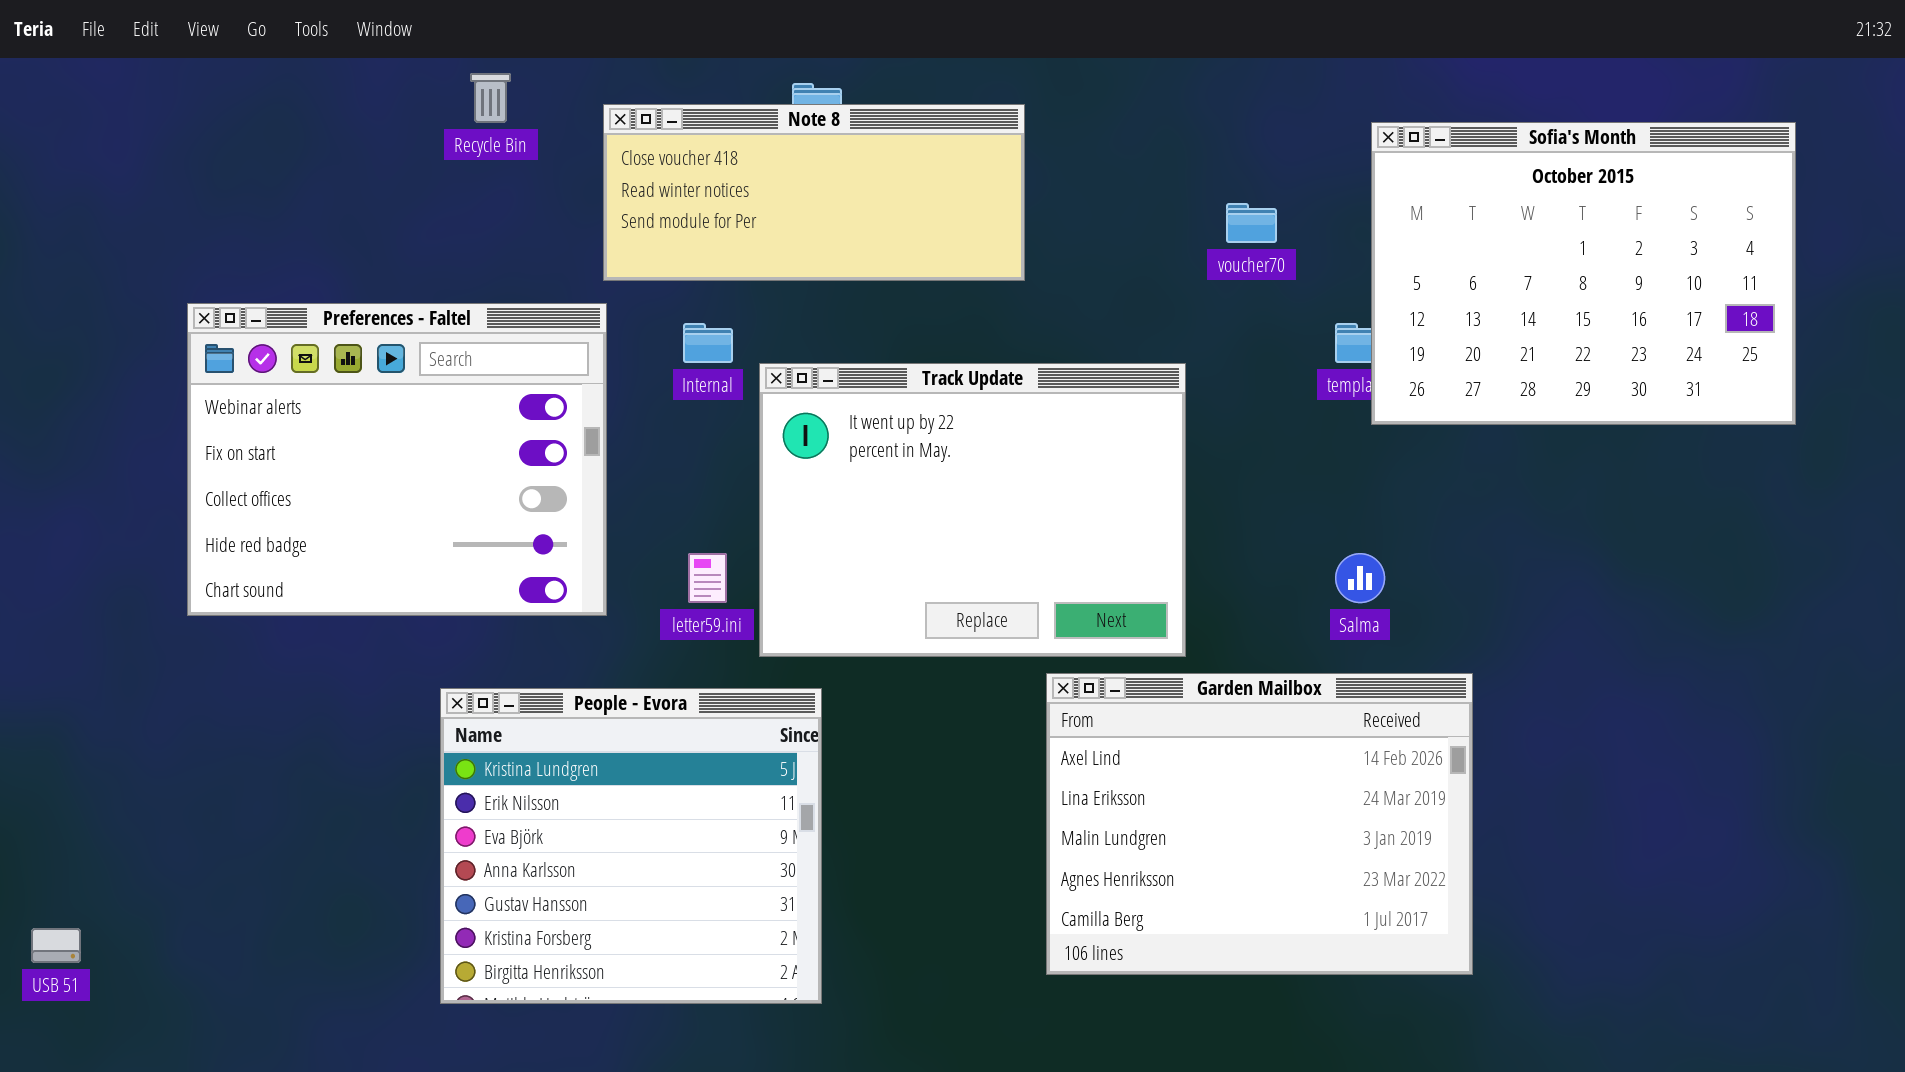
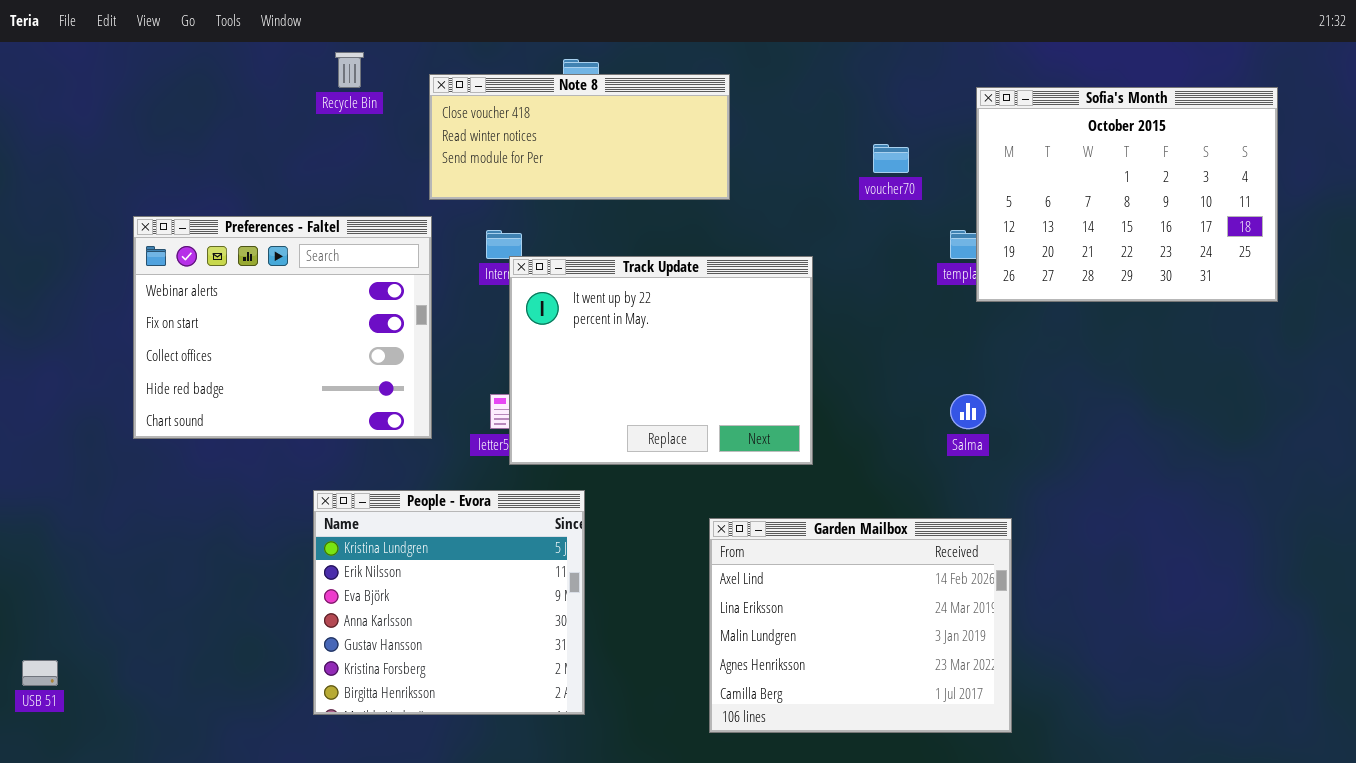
Track Update: [759,363,1186,657] -> [509,256,813,465], moved
Garden Mailbox: [1046,673,1473,975] -> [709,518,1012,733], moved

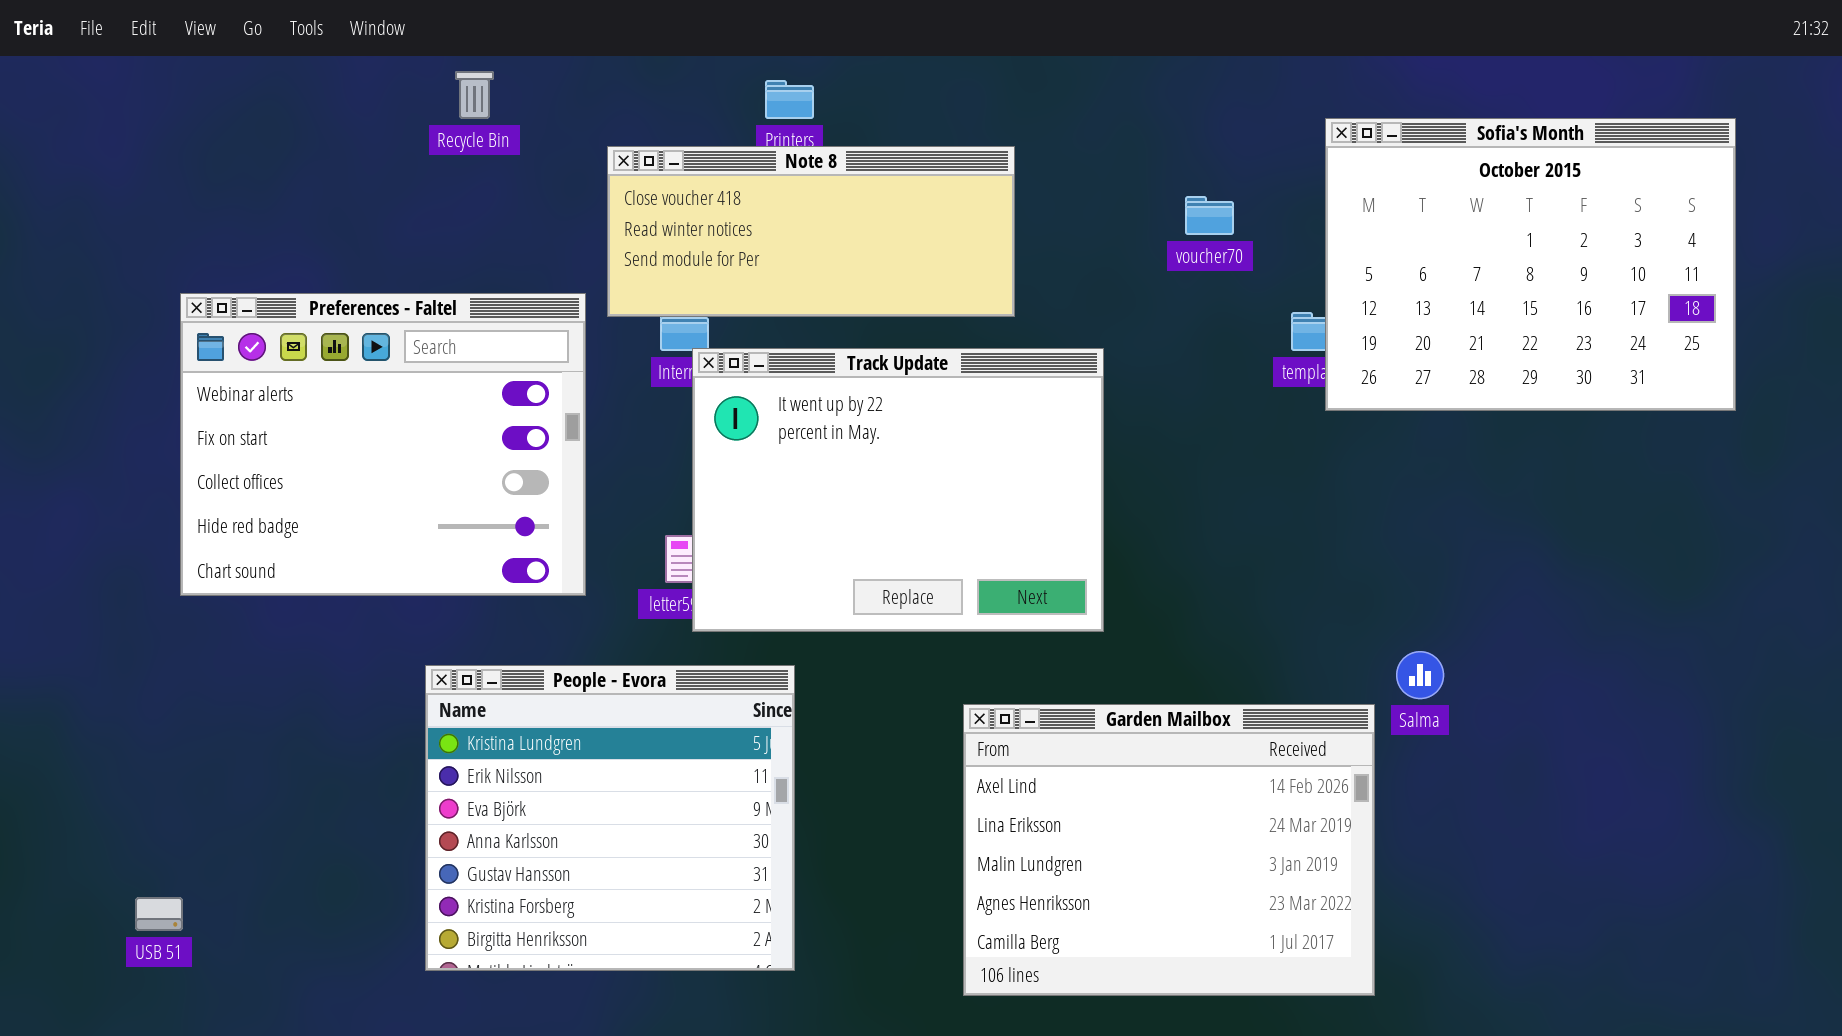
Note 8: [429,74,730,200] -> [607,146,1015,317], moved
Salma: [950,394,986,429] -> [1396,651,1444,699], moved
USB 51: [22,660,58,686] -> [135,897,183,931], moved

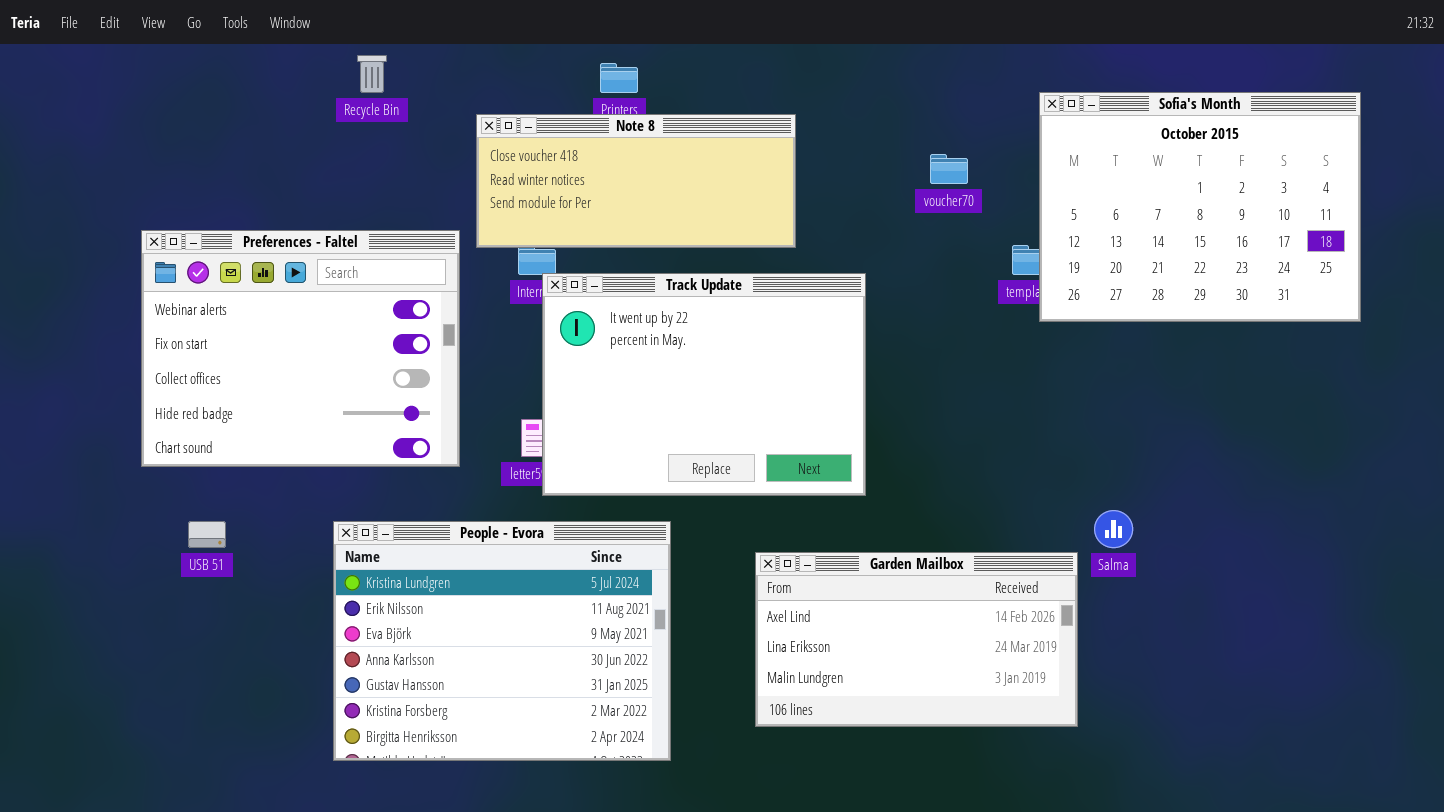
People - Evora: [425,665,795,971] -> [333,521,671,761], resized
Garden Mailbox: [963,704,1375,996] -> [755,552,1078,727], resized
USB 51: [135,897,183,931] -> [188,521,226,548], moved

